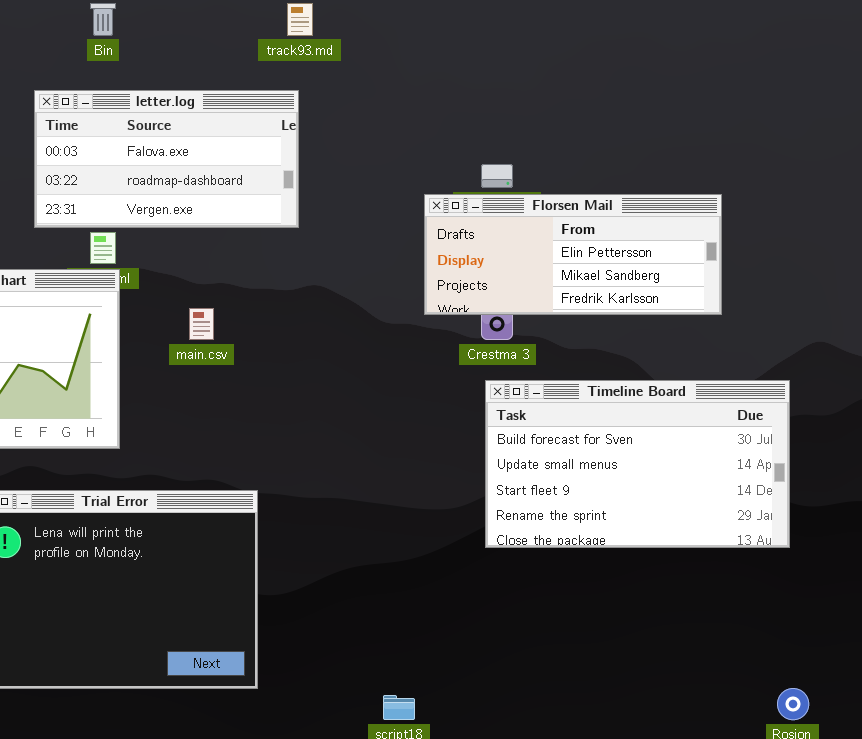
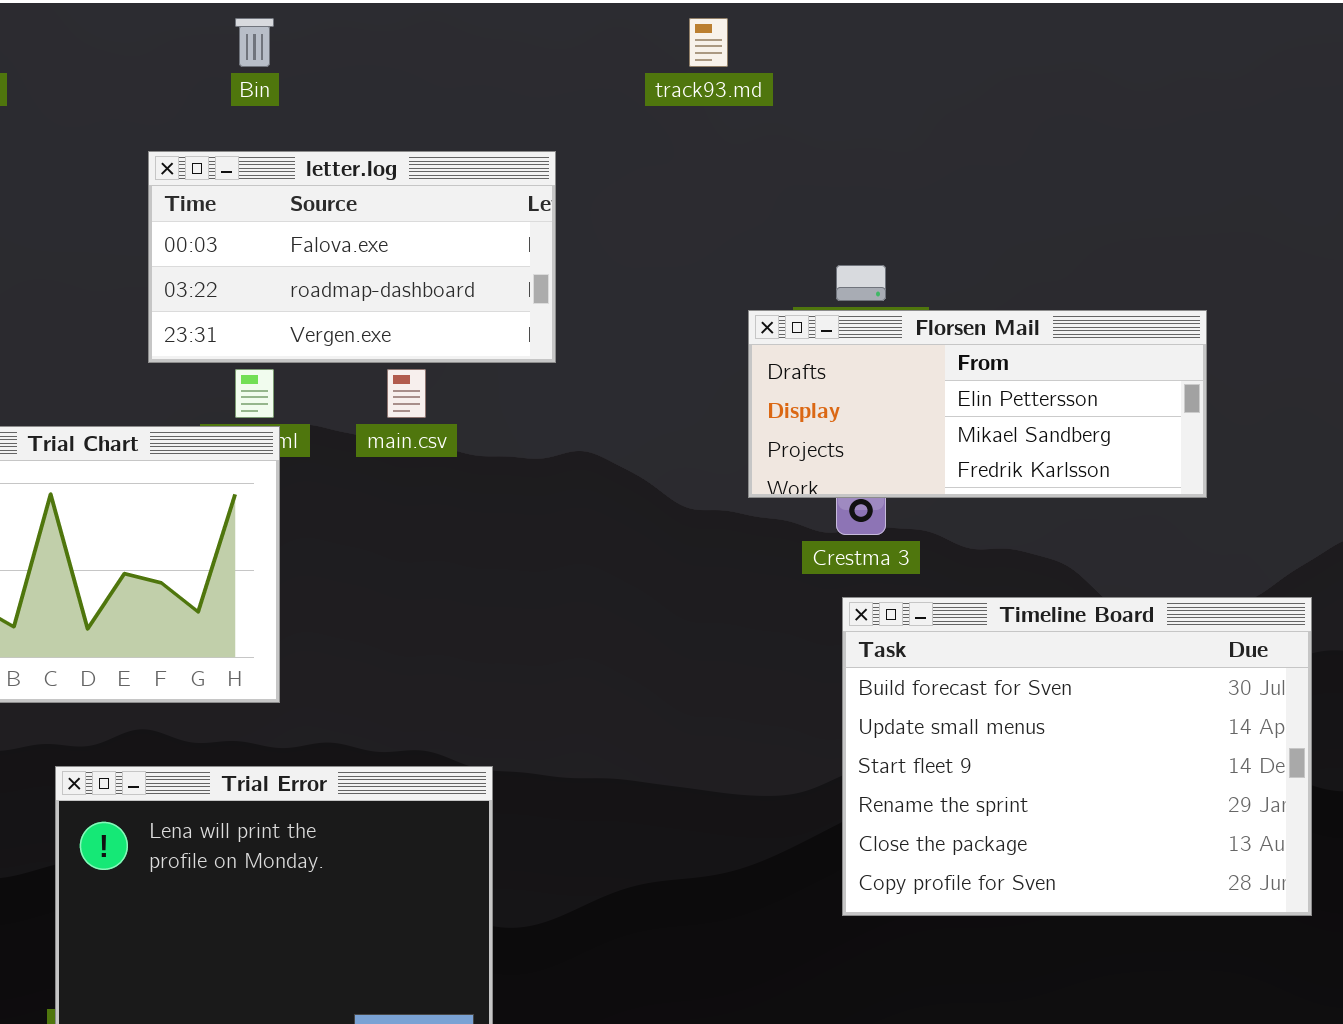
track93.md: [287,3,313,36] -> [689,18,728,67], moved
main.csv: [189,308,214,340] -> [387,369,426,418], moved
Timeline Board: [485,380,790,548] -> [842,597,1312,916], resized

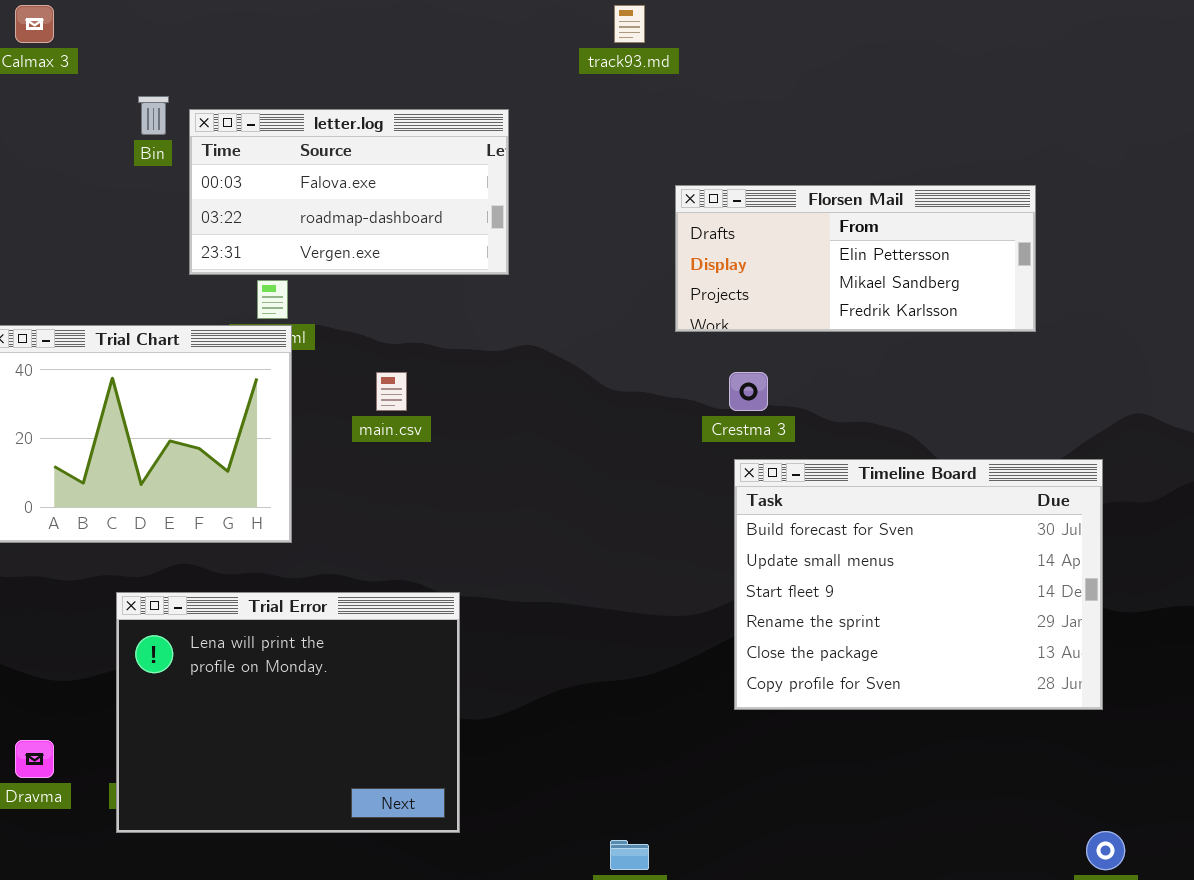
Bin: [235,18,274,67] -> [138,96,169,135], moved
Florsen Mail: [748,310,1207,498] -> [675,185,1036,332], moved
main.csv: [387,369,426,418] -> [376,372,407,411], moved

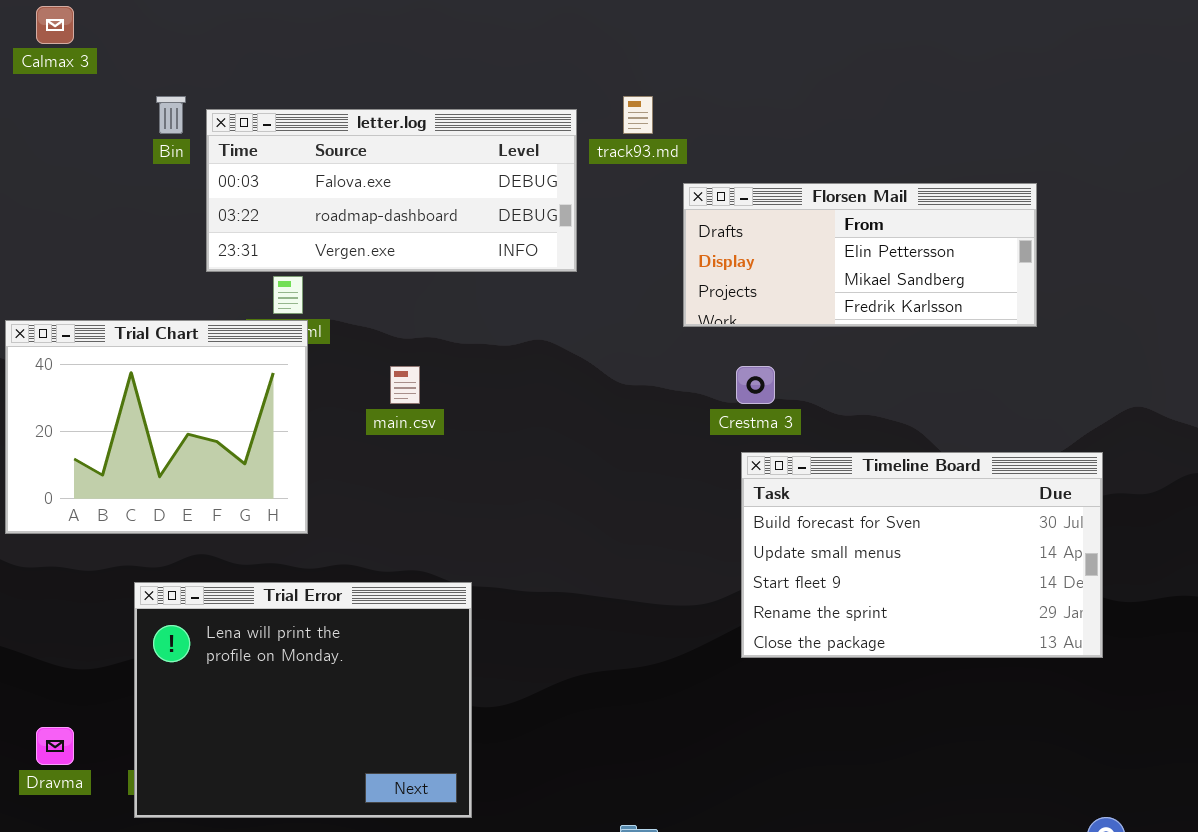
track93.md: [614,5,645,43] -> [623,96,653,134], moved
letter.log: [189,109,509,275] -> [206,109,577,272], resized
Timeline Board: [734,459,1103,710] -> [741,452,1103,658], resized

